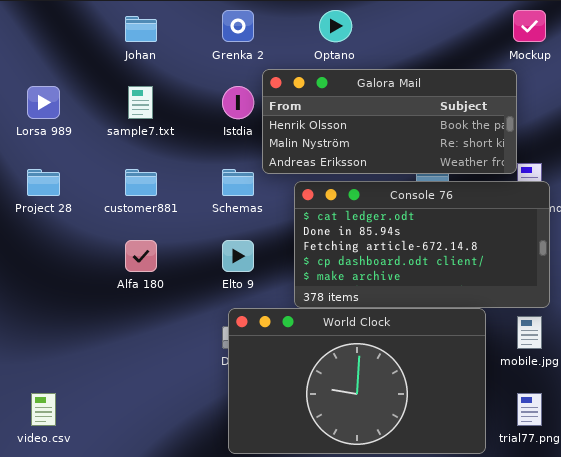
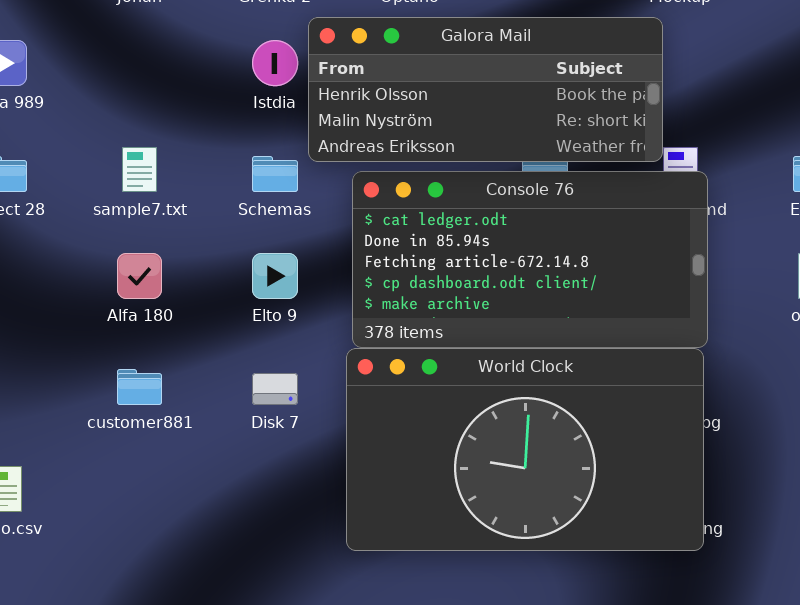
sample7.txt: [128,86,153,119] -> [122,147,157,192], moved
customer881: [125,169,157,196] -> [117,369,162,405], moved
World Clock: [228,308,486,454] -> [346,348,704,551], moved

